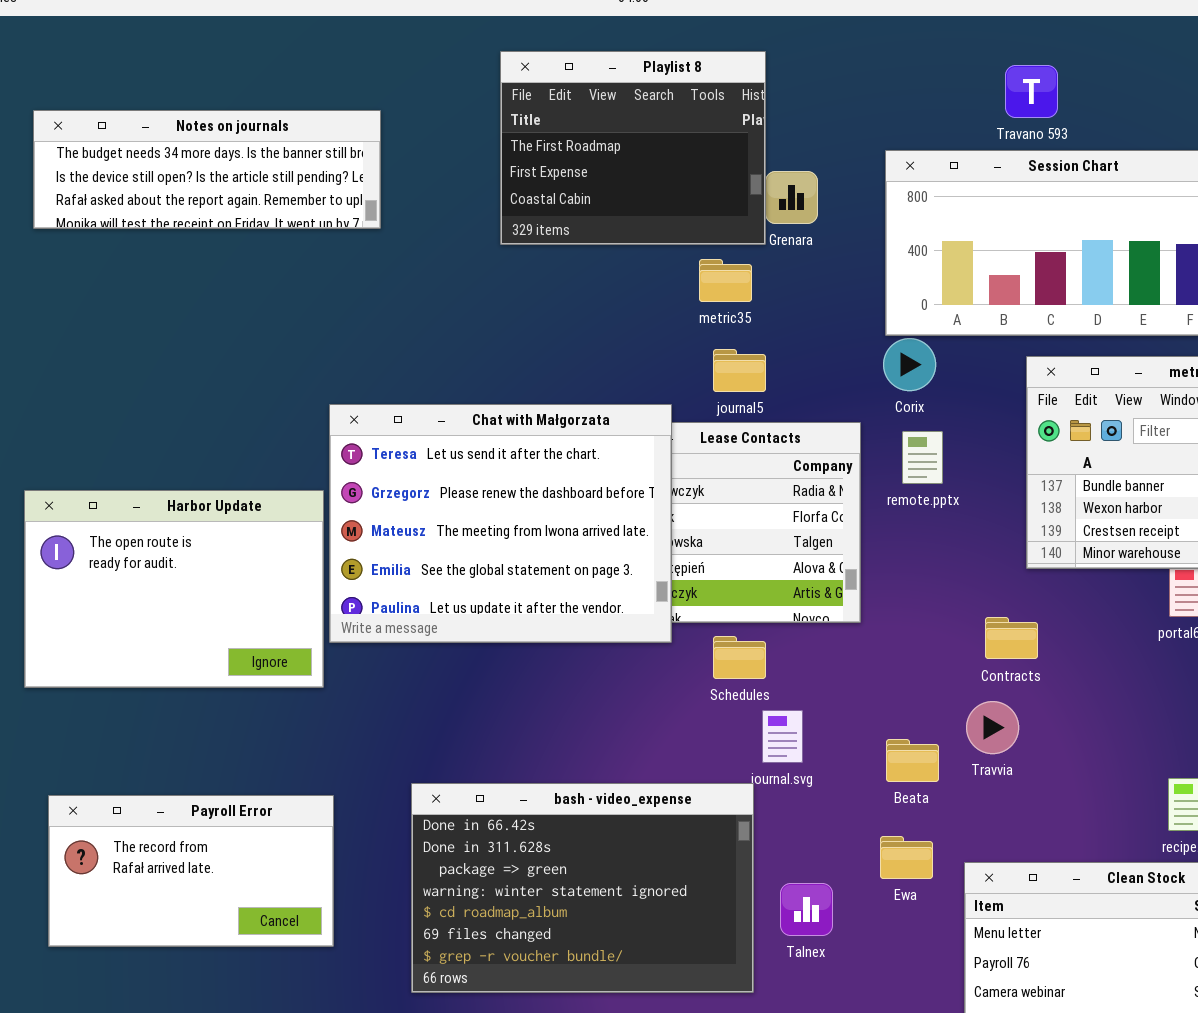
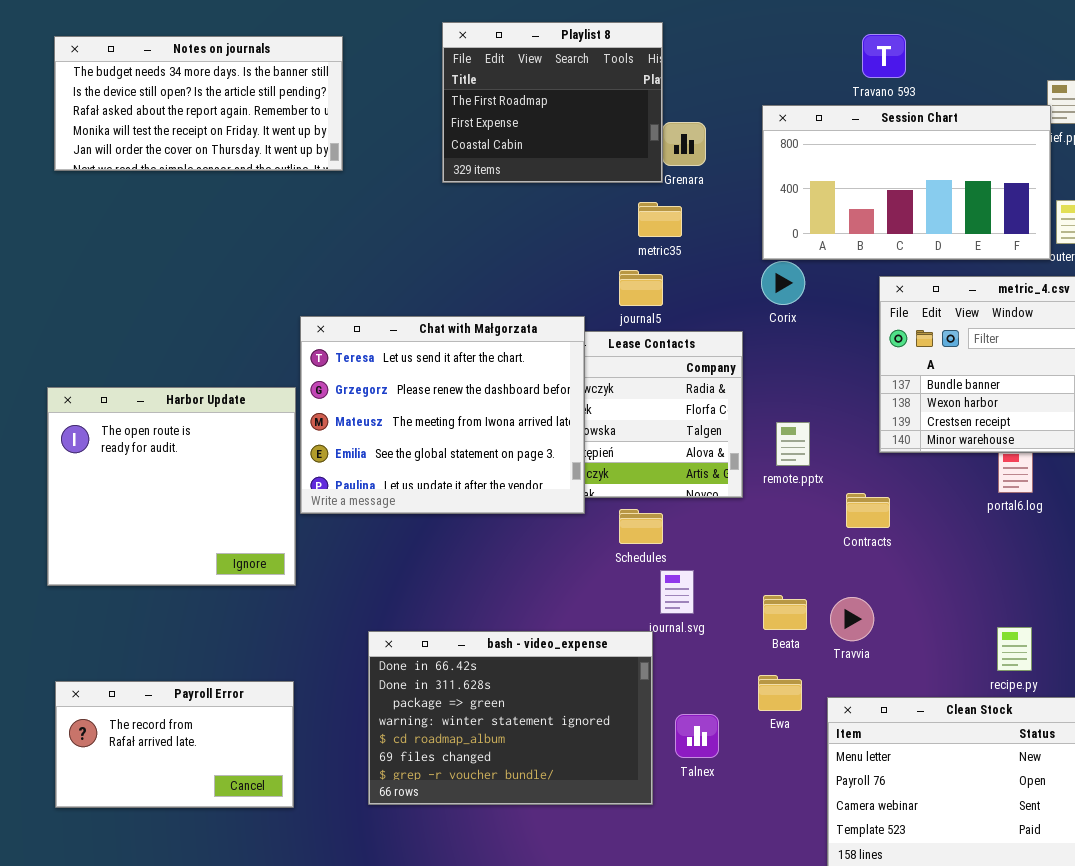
Notes on journals: [33,110,381,229] -> [54,36,343,171], resized
metric35: [699,259,752,302] -> [638,202,682,237], moved
remote.pptx: [902,431,943,484] -> [776,422,810,466], moved
Harbor Update: [24,490,324,688] -> [47,387,296,586], resized
Travvia: [966,701,1019,754] -> [830,597,874,641], moved
Payroll Error: [48,795,334,947] -> [55,681,294,808], moved

